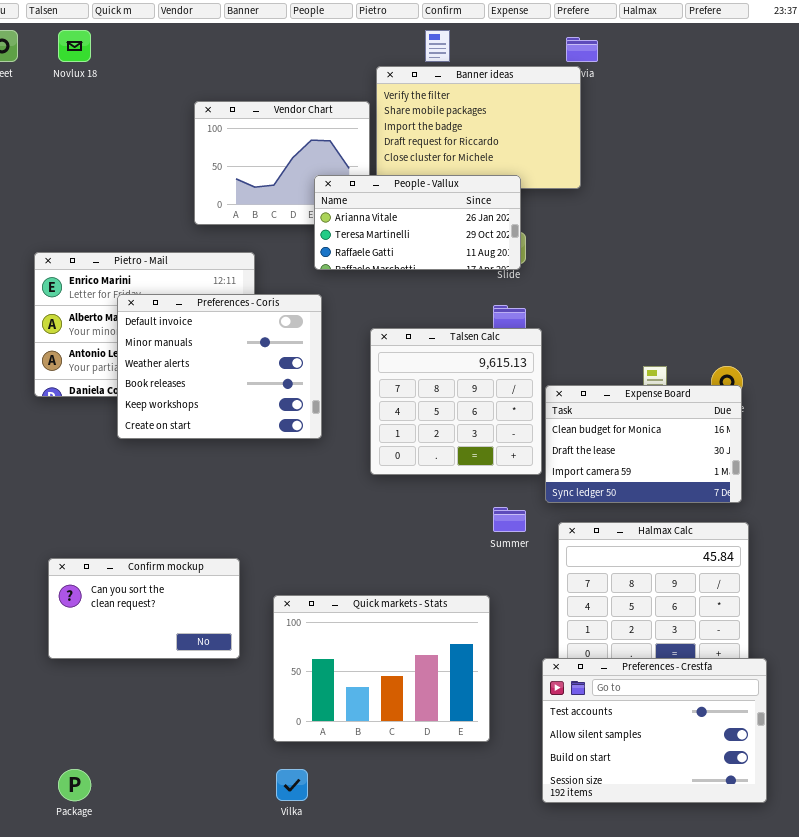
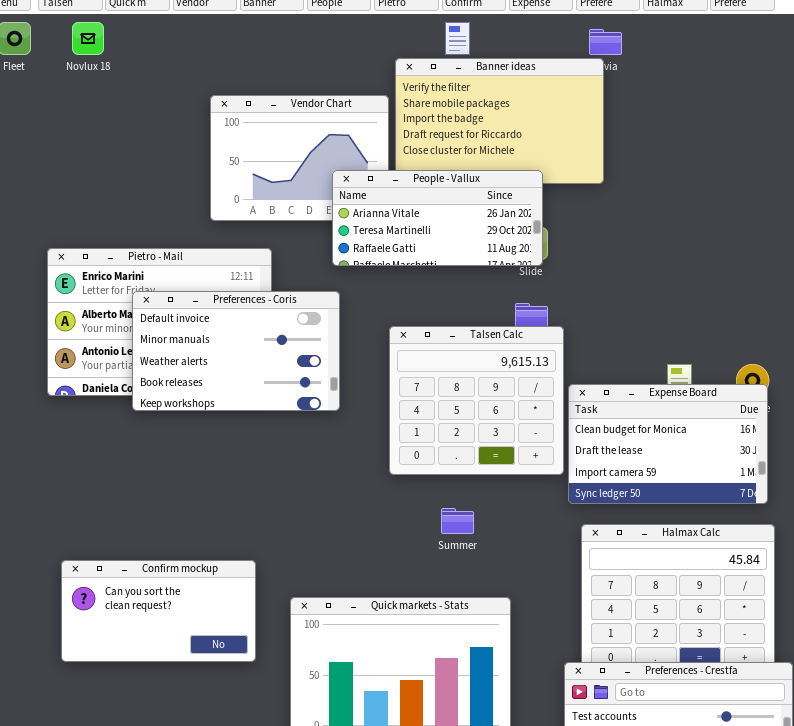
Preferences - Coris: [117,294,322,439] -> [132,291,340,411], resized
Summer: [493,507,526,532] -> [441,508,474,534], moved

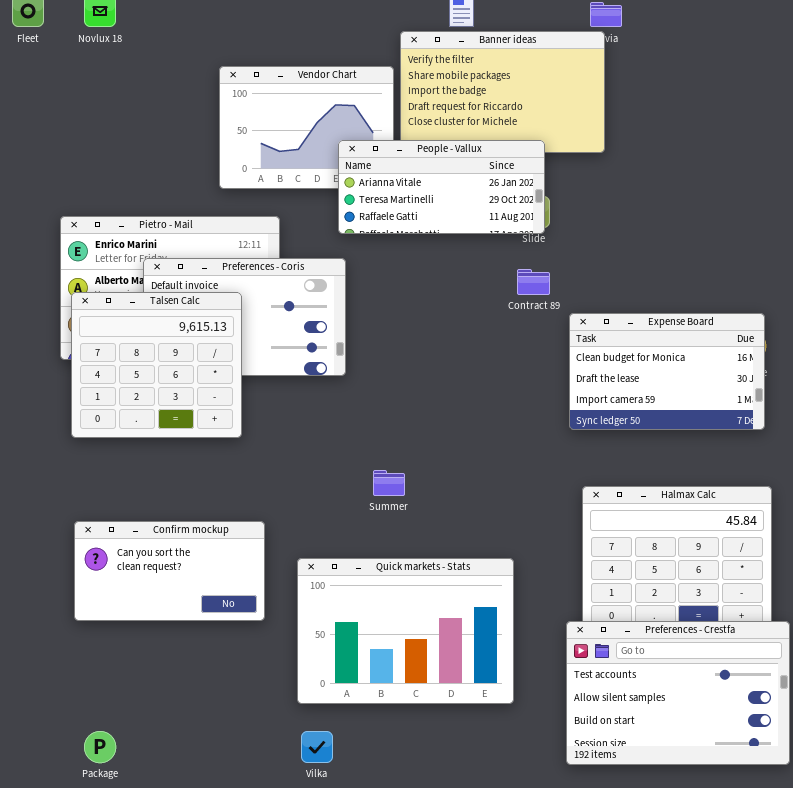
Talsen Calc: [389,326,564,475] -> [71,292,242,438], moved
Expense Board: [568,384,768,504] -> [569,313,765,430], moved
Summer: [441,508,474,534] -> [373,470,405,496], moved

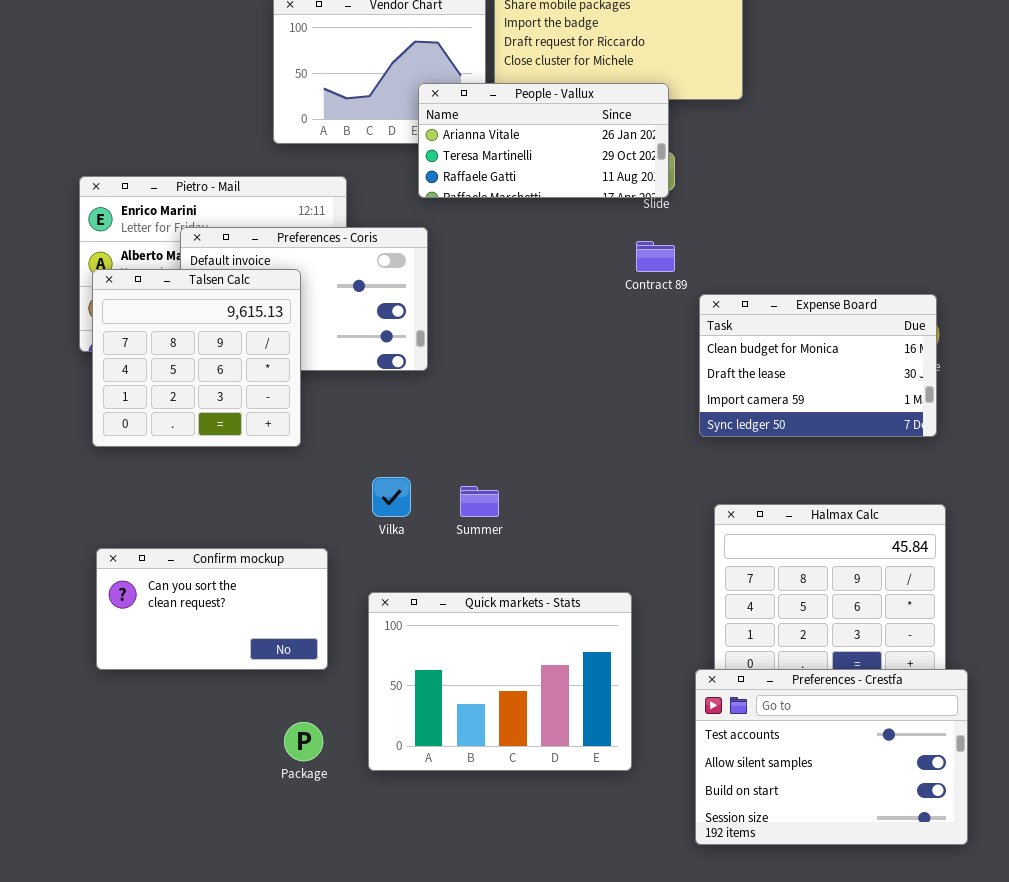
Package: [84,731,116,763] -> [284,722,323,761], moved
Vilka: [301,731,333,763] -> [372,477,411,517], moved

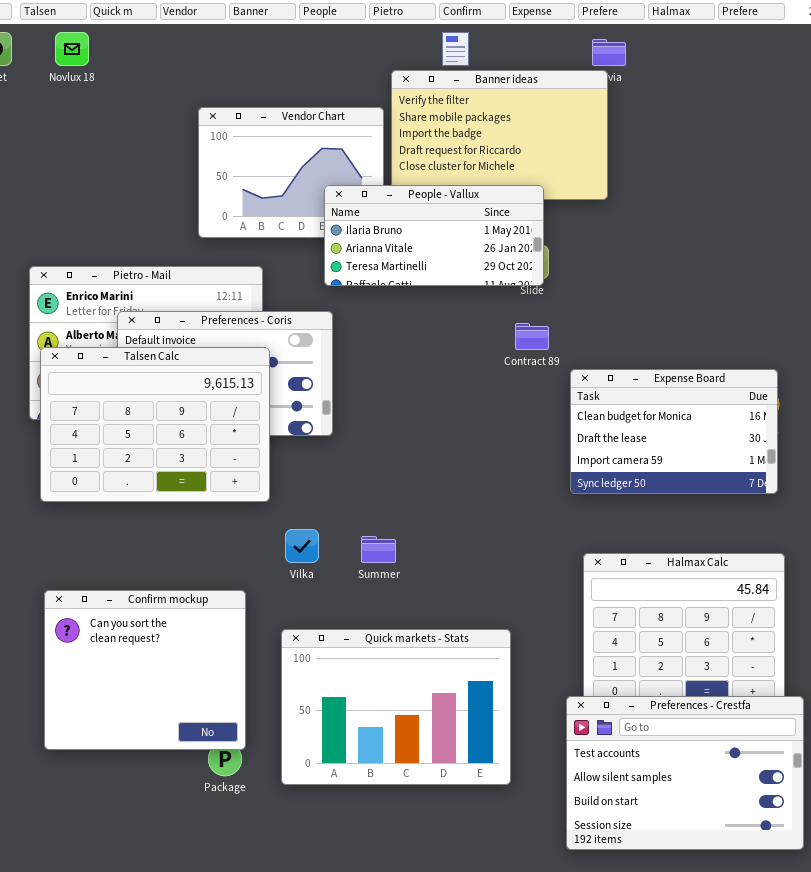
People - Vallux: [418,83,669,198] -> [324,185,544,286], scrolled up 1 row
Talsen Calc: [92,269,301,447] -> [40,347,270,502], resized
Confirm mockup: [96,548,328,670] -> [44,590,246,750], resized

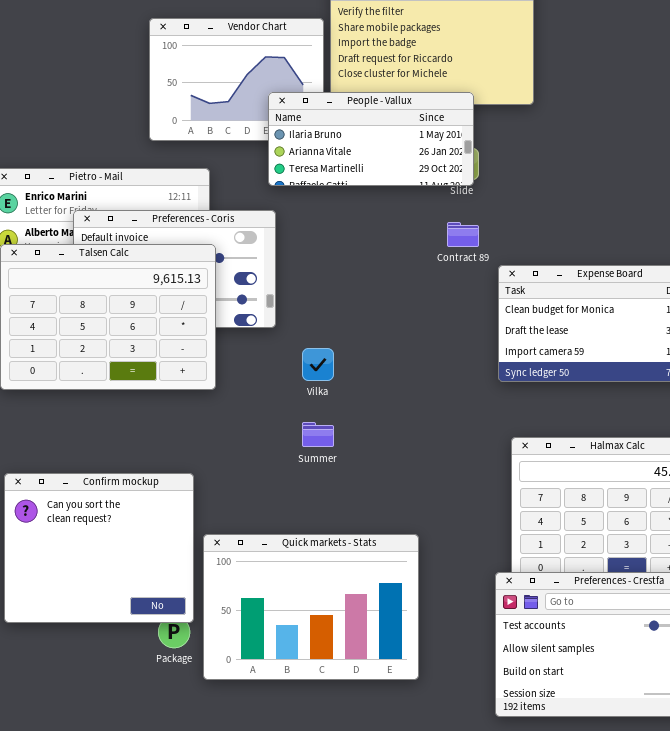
Vilka: [285,529,319,563] -> [302,348,334,381], moved
Quick markets - Stats: [281,629,511,785] -> [203,534,419,680], moved

